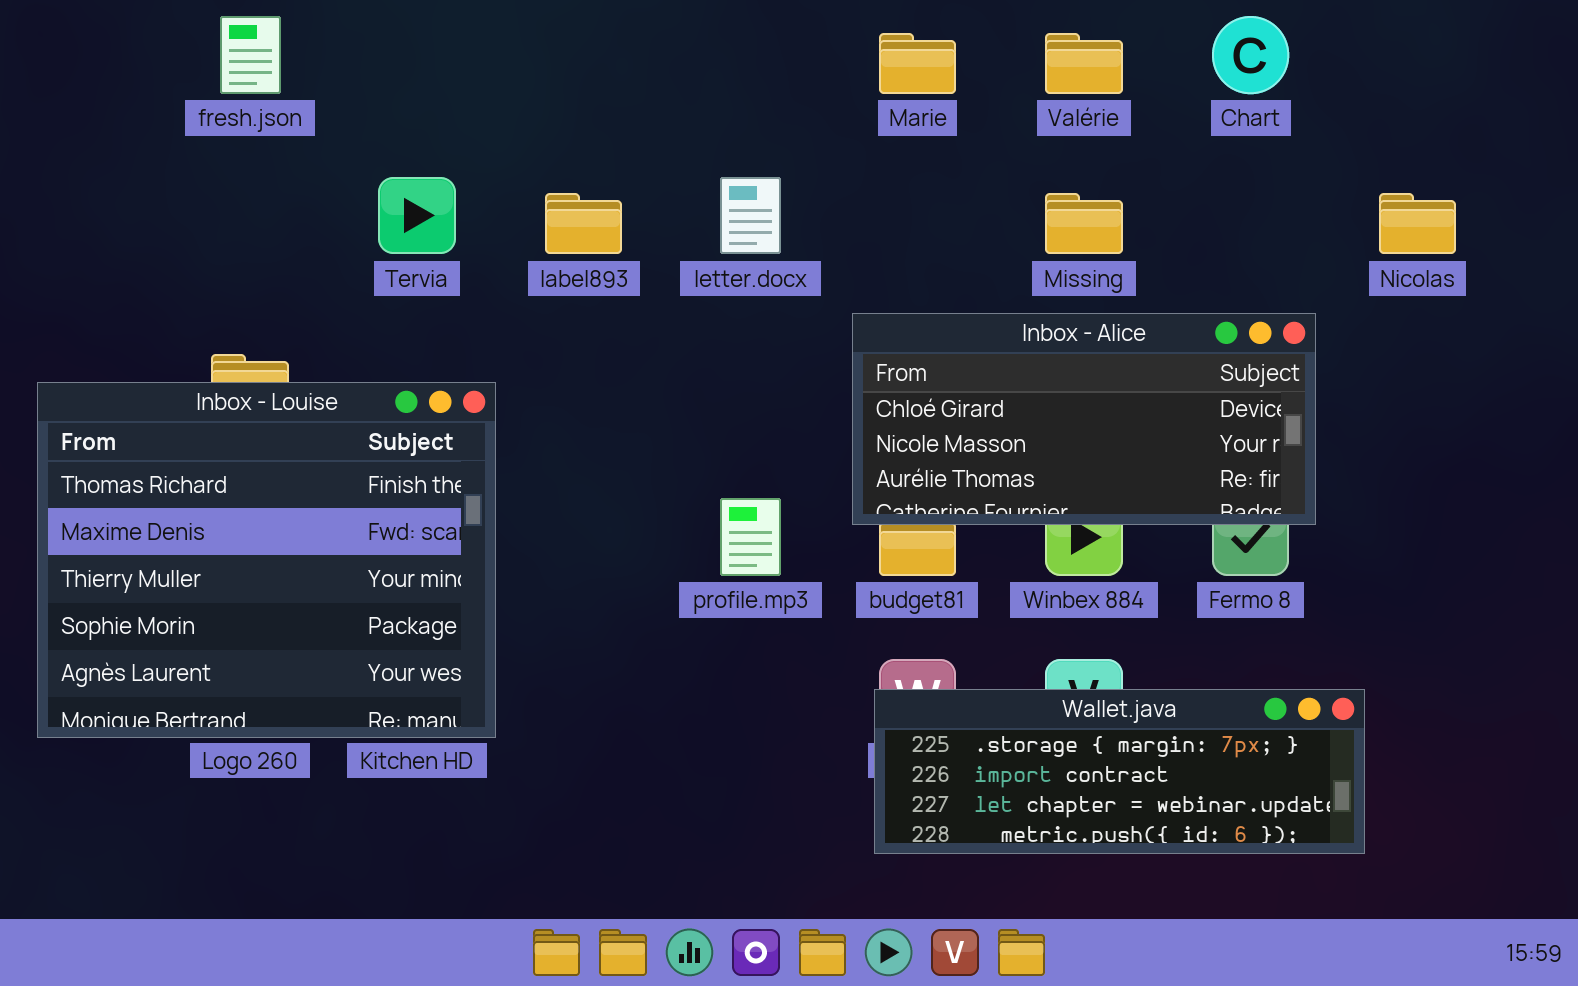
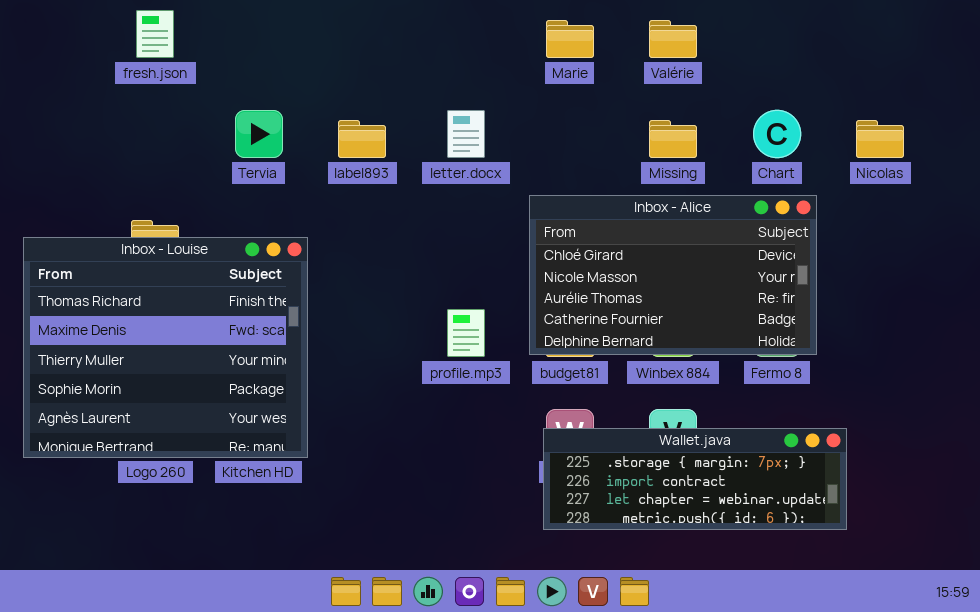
Chart: [1212,16,1289,94] -> [753,110,801,158], moved
Inbox - Alice: [852,313,1316,525] -> [529,195,817,355], resized

